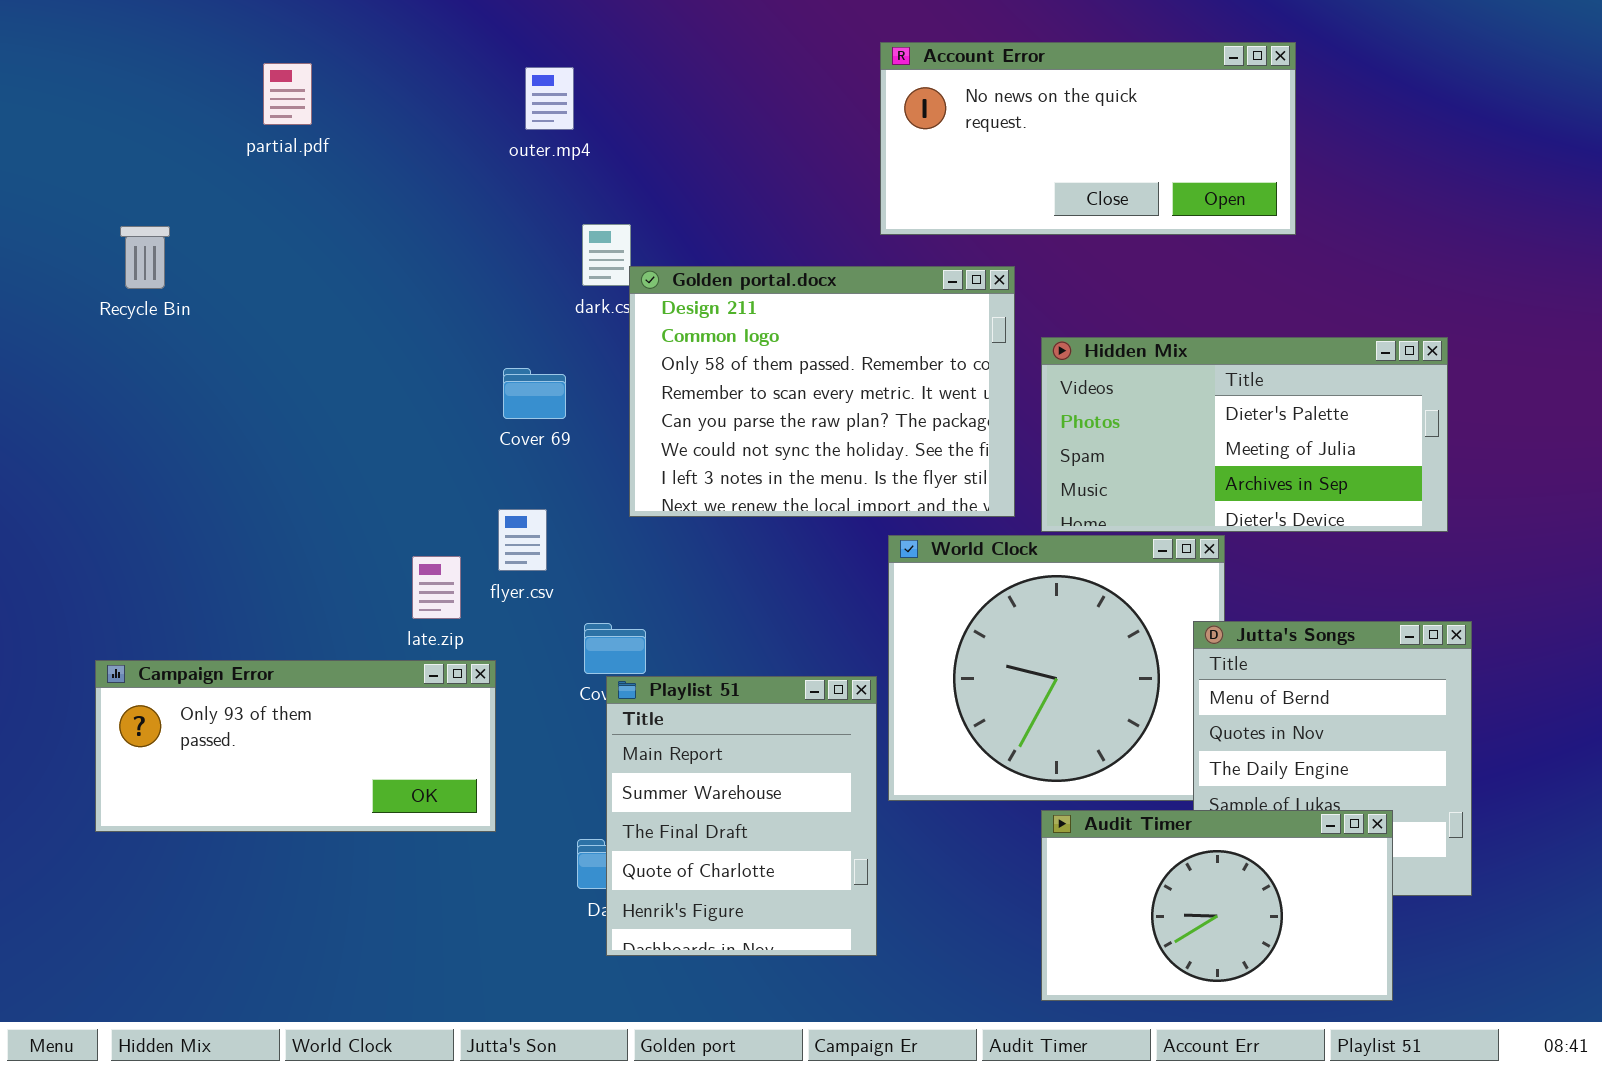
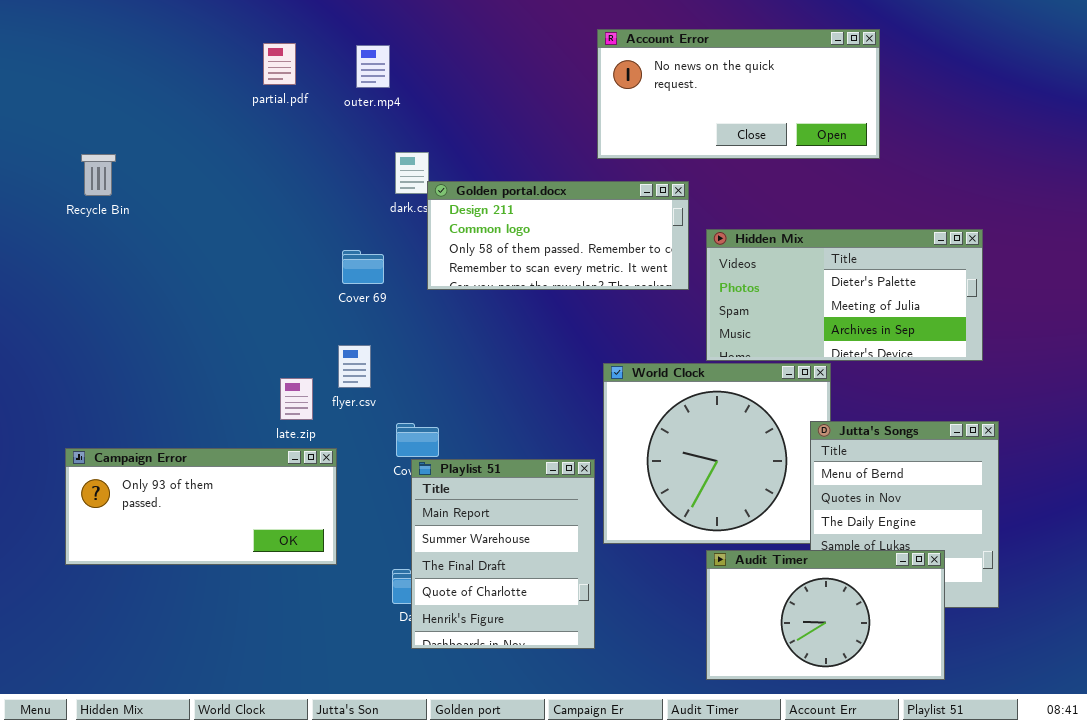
partial.pdf: [263,63,312,125] -> [263,43,296,85], moved
Golden portal.docx: [629,266,1015,517] -> [427,181,689,290], resized

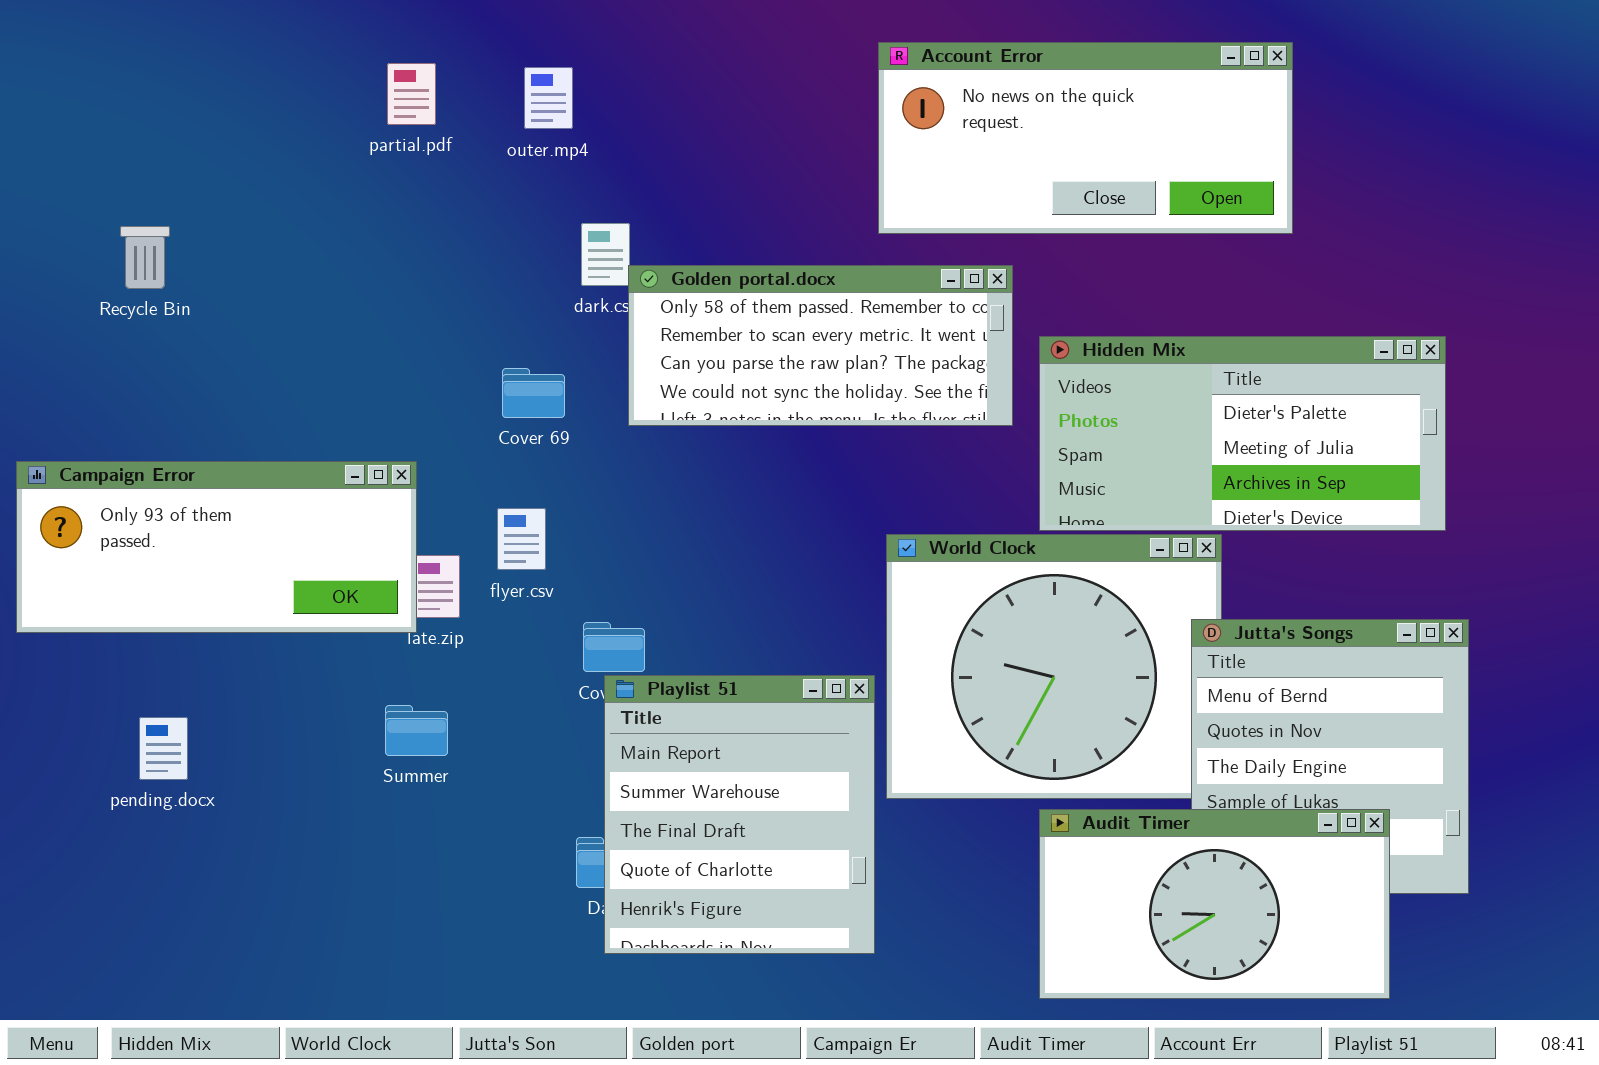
Golden portal.docx: [427,181,689,290] -> [628,265,1013,426], scrolled down 2 rows
Campaign Error: [65,448,337,565] -> [16,461,417,633], moved

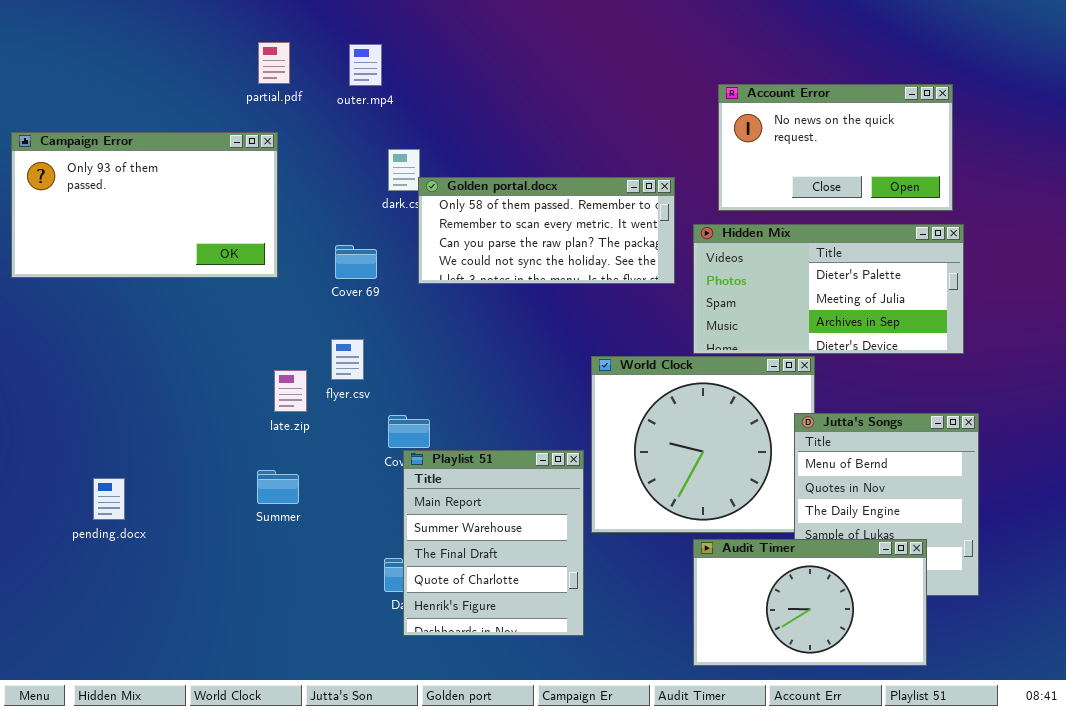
Account Error: [878,42,1293,234] -> [718,84,953,211], moved, resized
Campaign Error: [16,461,417,633] -> [11,132,278,278], moved, resized

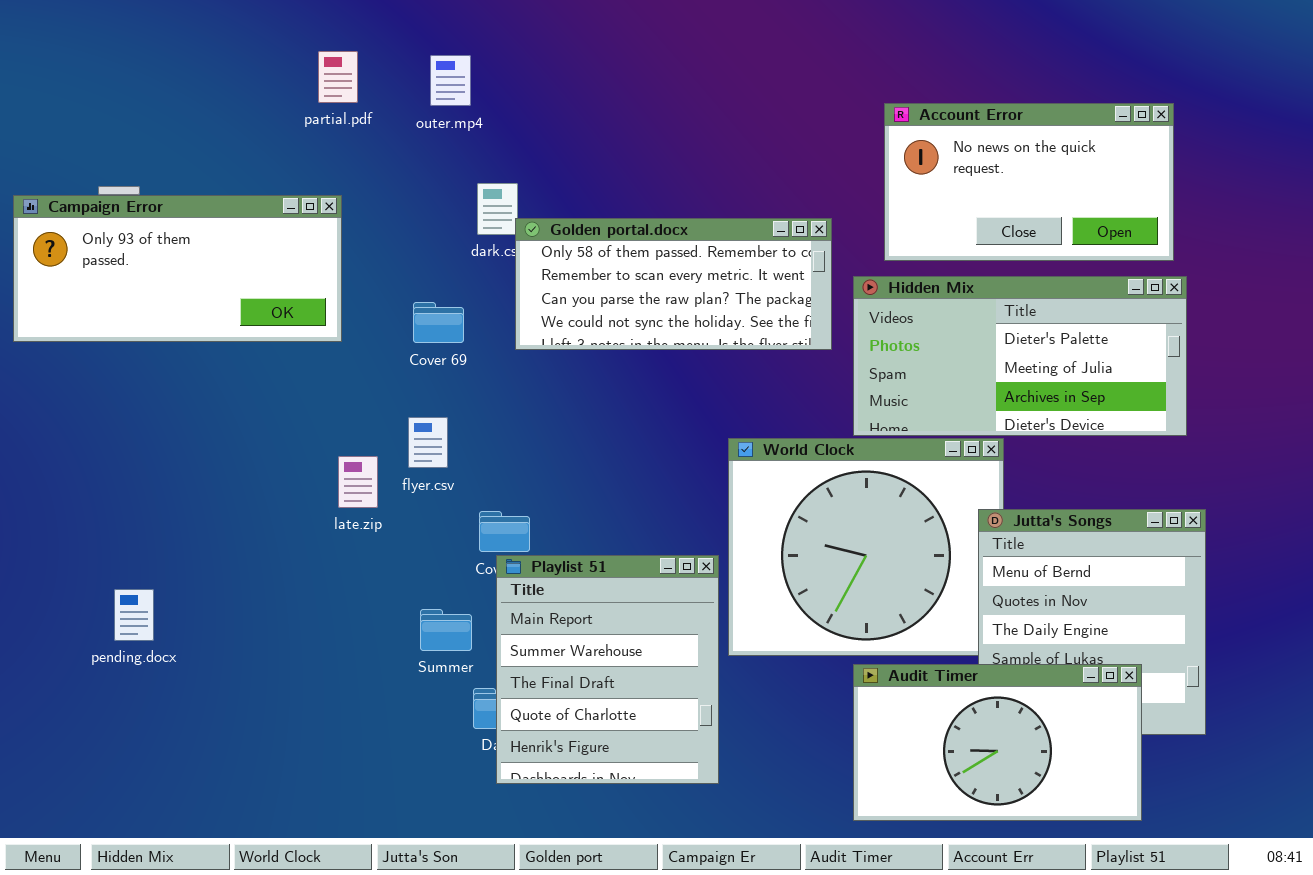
Campaign Error: [11,132,278,278] -> [13,195,342,342], resized
Summer: [257,470,299,504] -> [420,609,472,651], moved

